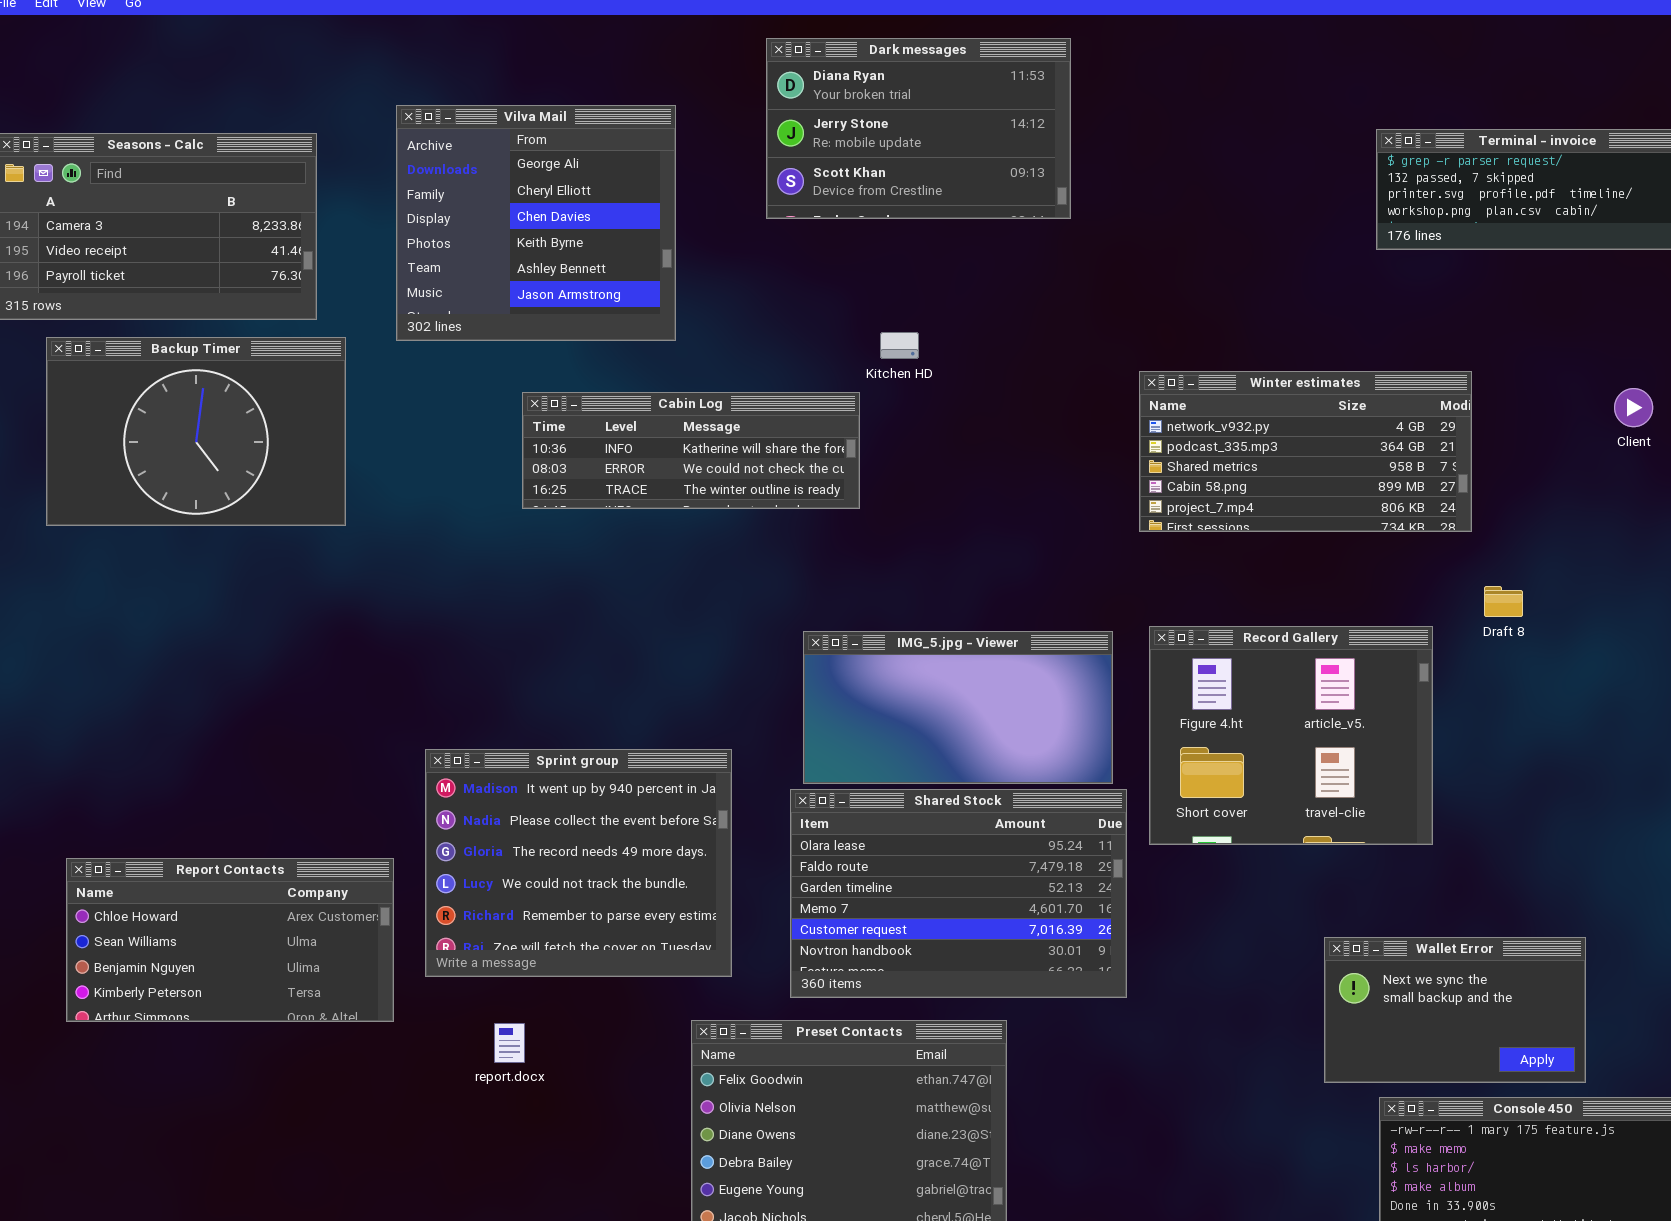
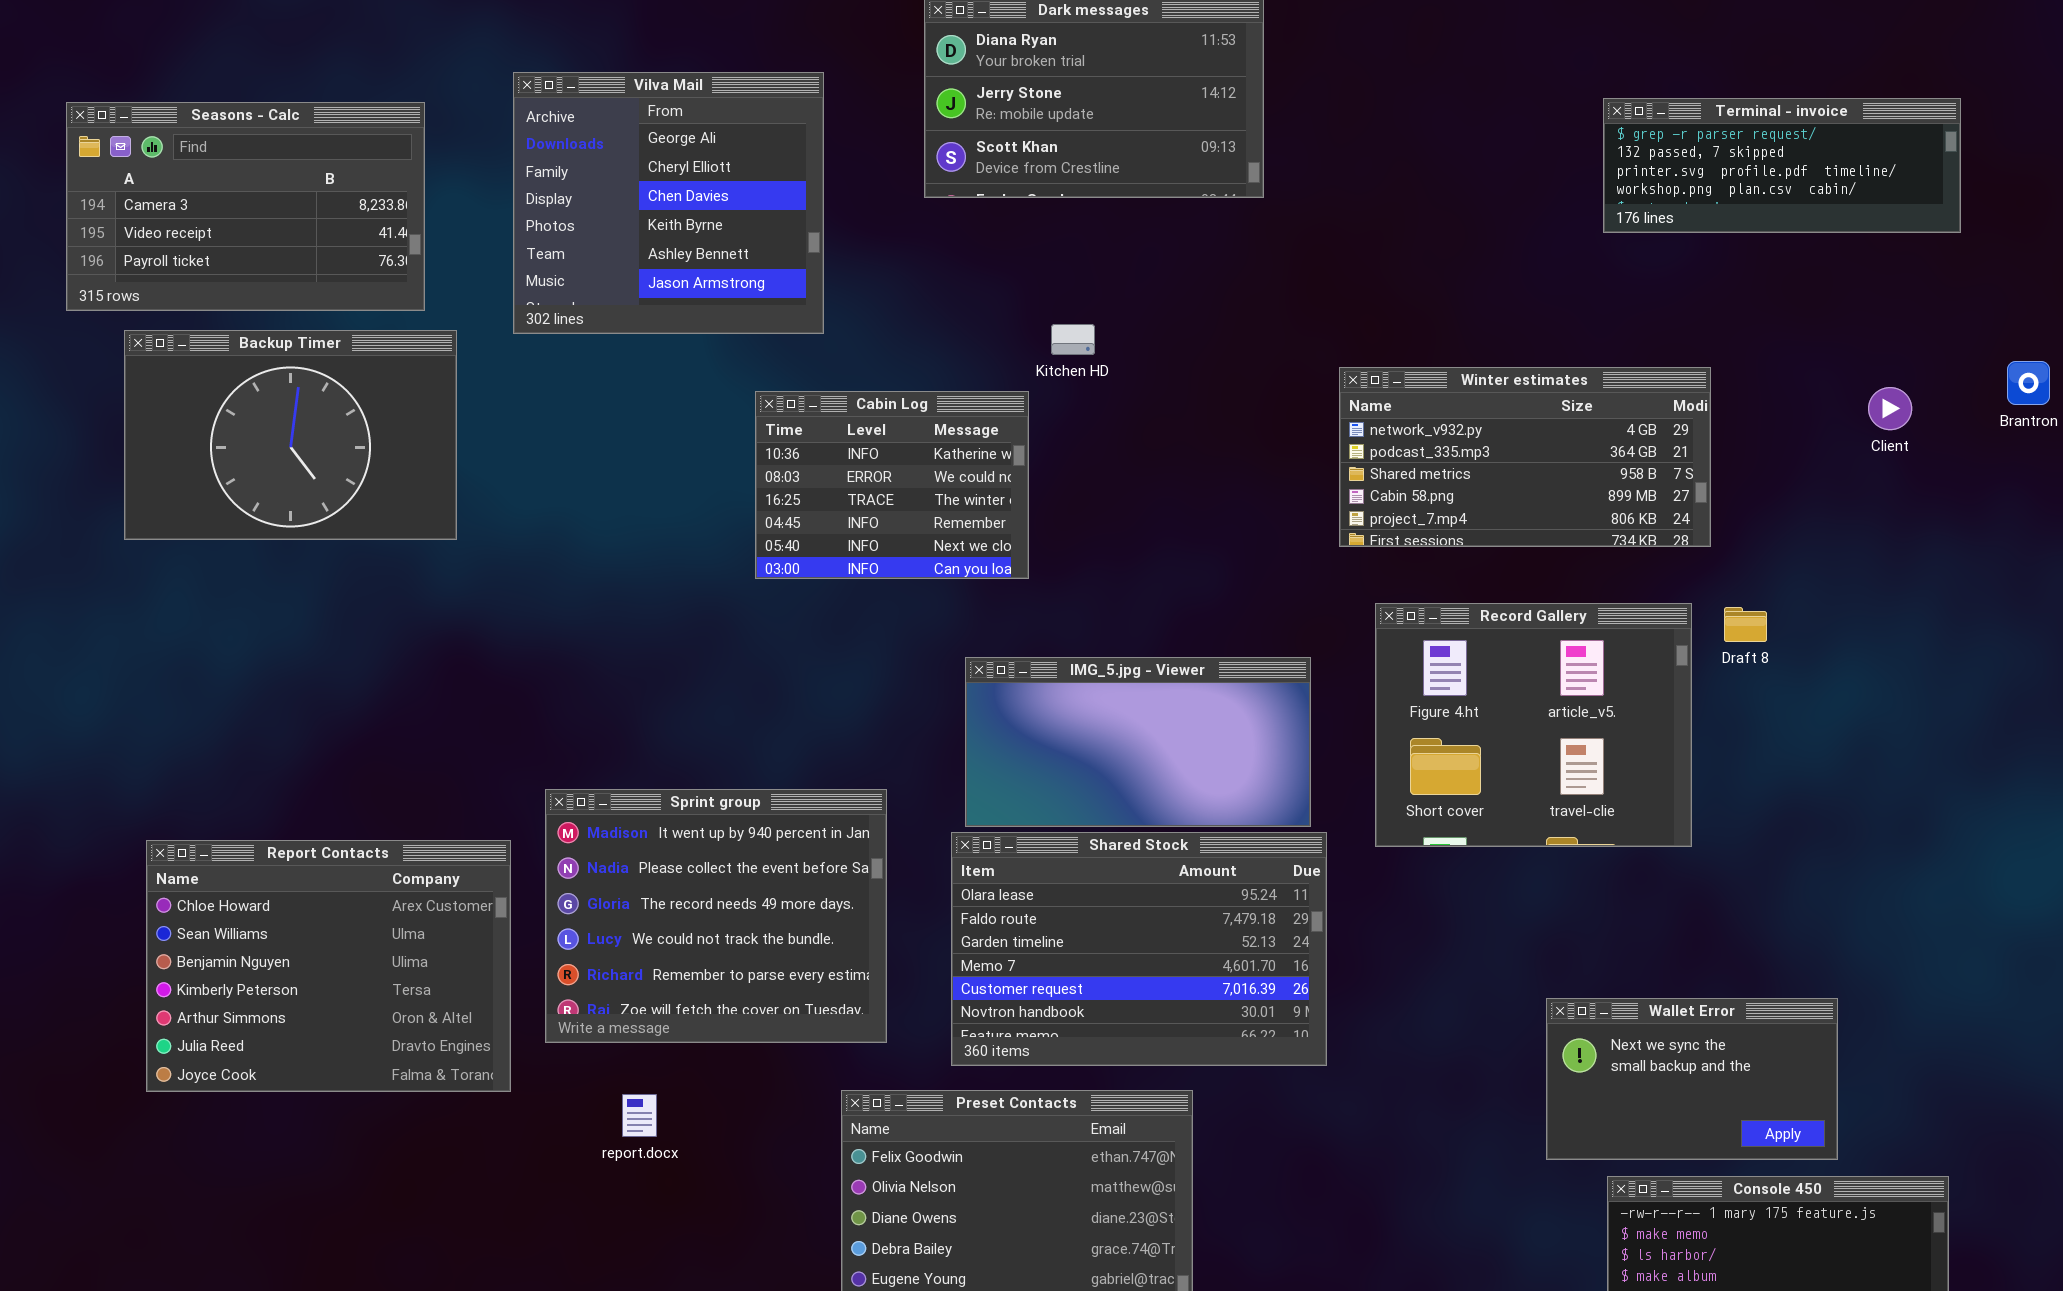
Cabin Log: [522,392,860,509] -> [755,391,1029,579], resized
Record Gallery: [1149,626,1433,845] -> [1375,603,1692,847], moved
Report Contacts: [66,858,394,1022] -> [146,840,511,1092], resized

